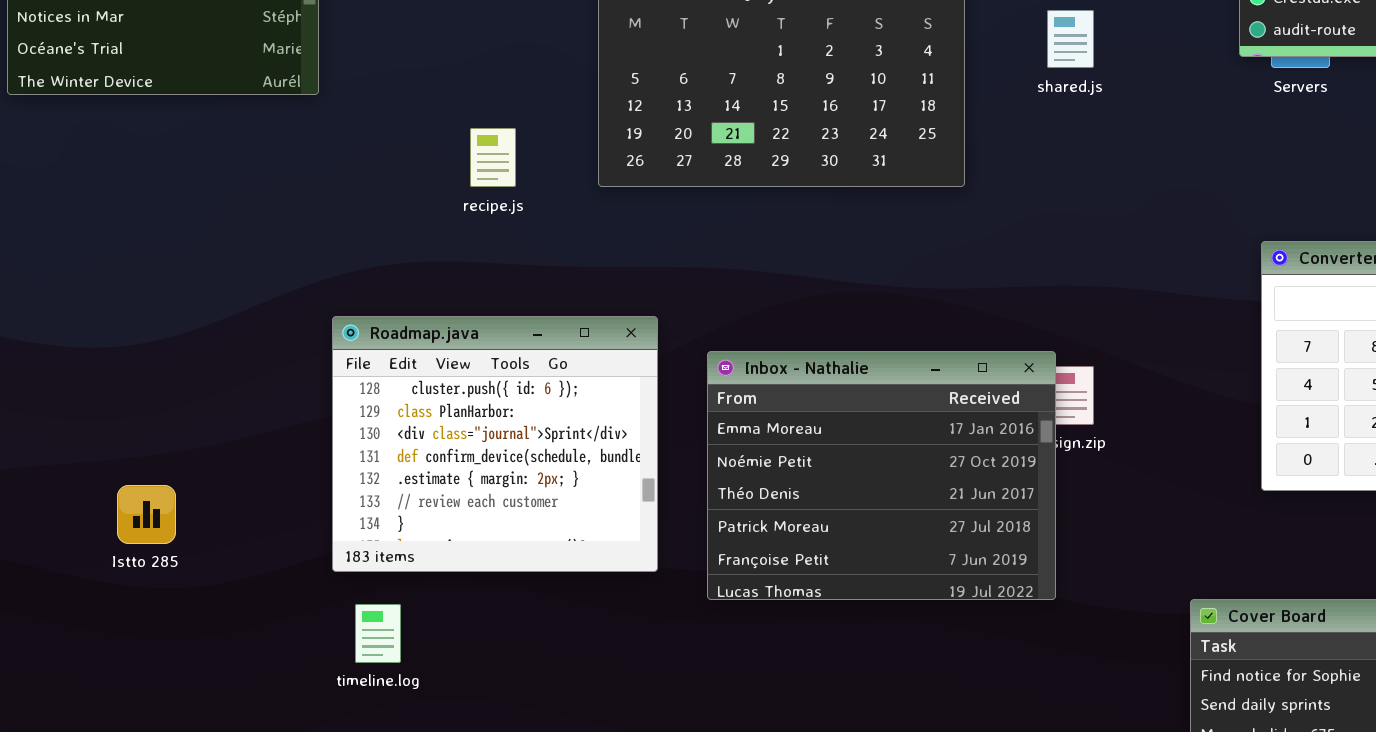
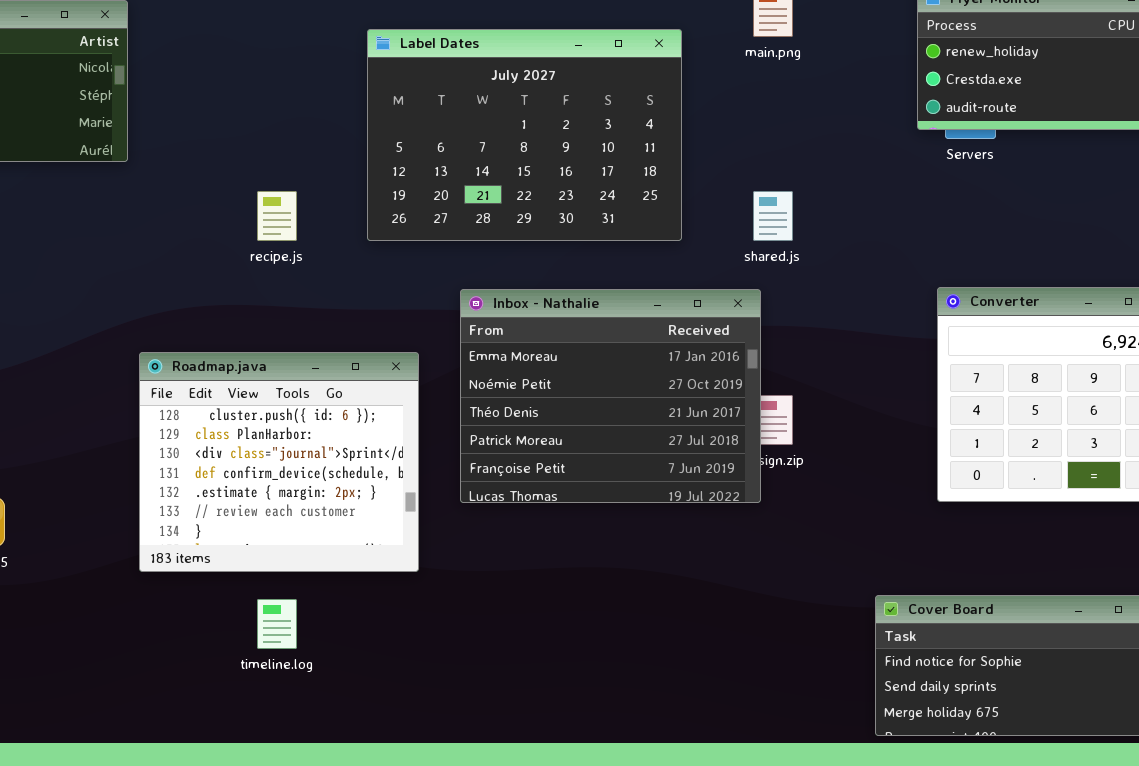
shared.js: [1047,10,1094,68] -> [753,191,793,241], moved
Inbox - Nathalie: [707,351,1056,600] -> [460,289,761,503], moved
timeline.log: [355,604,401,663] -> [257,599,297,649], moved

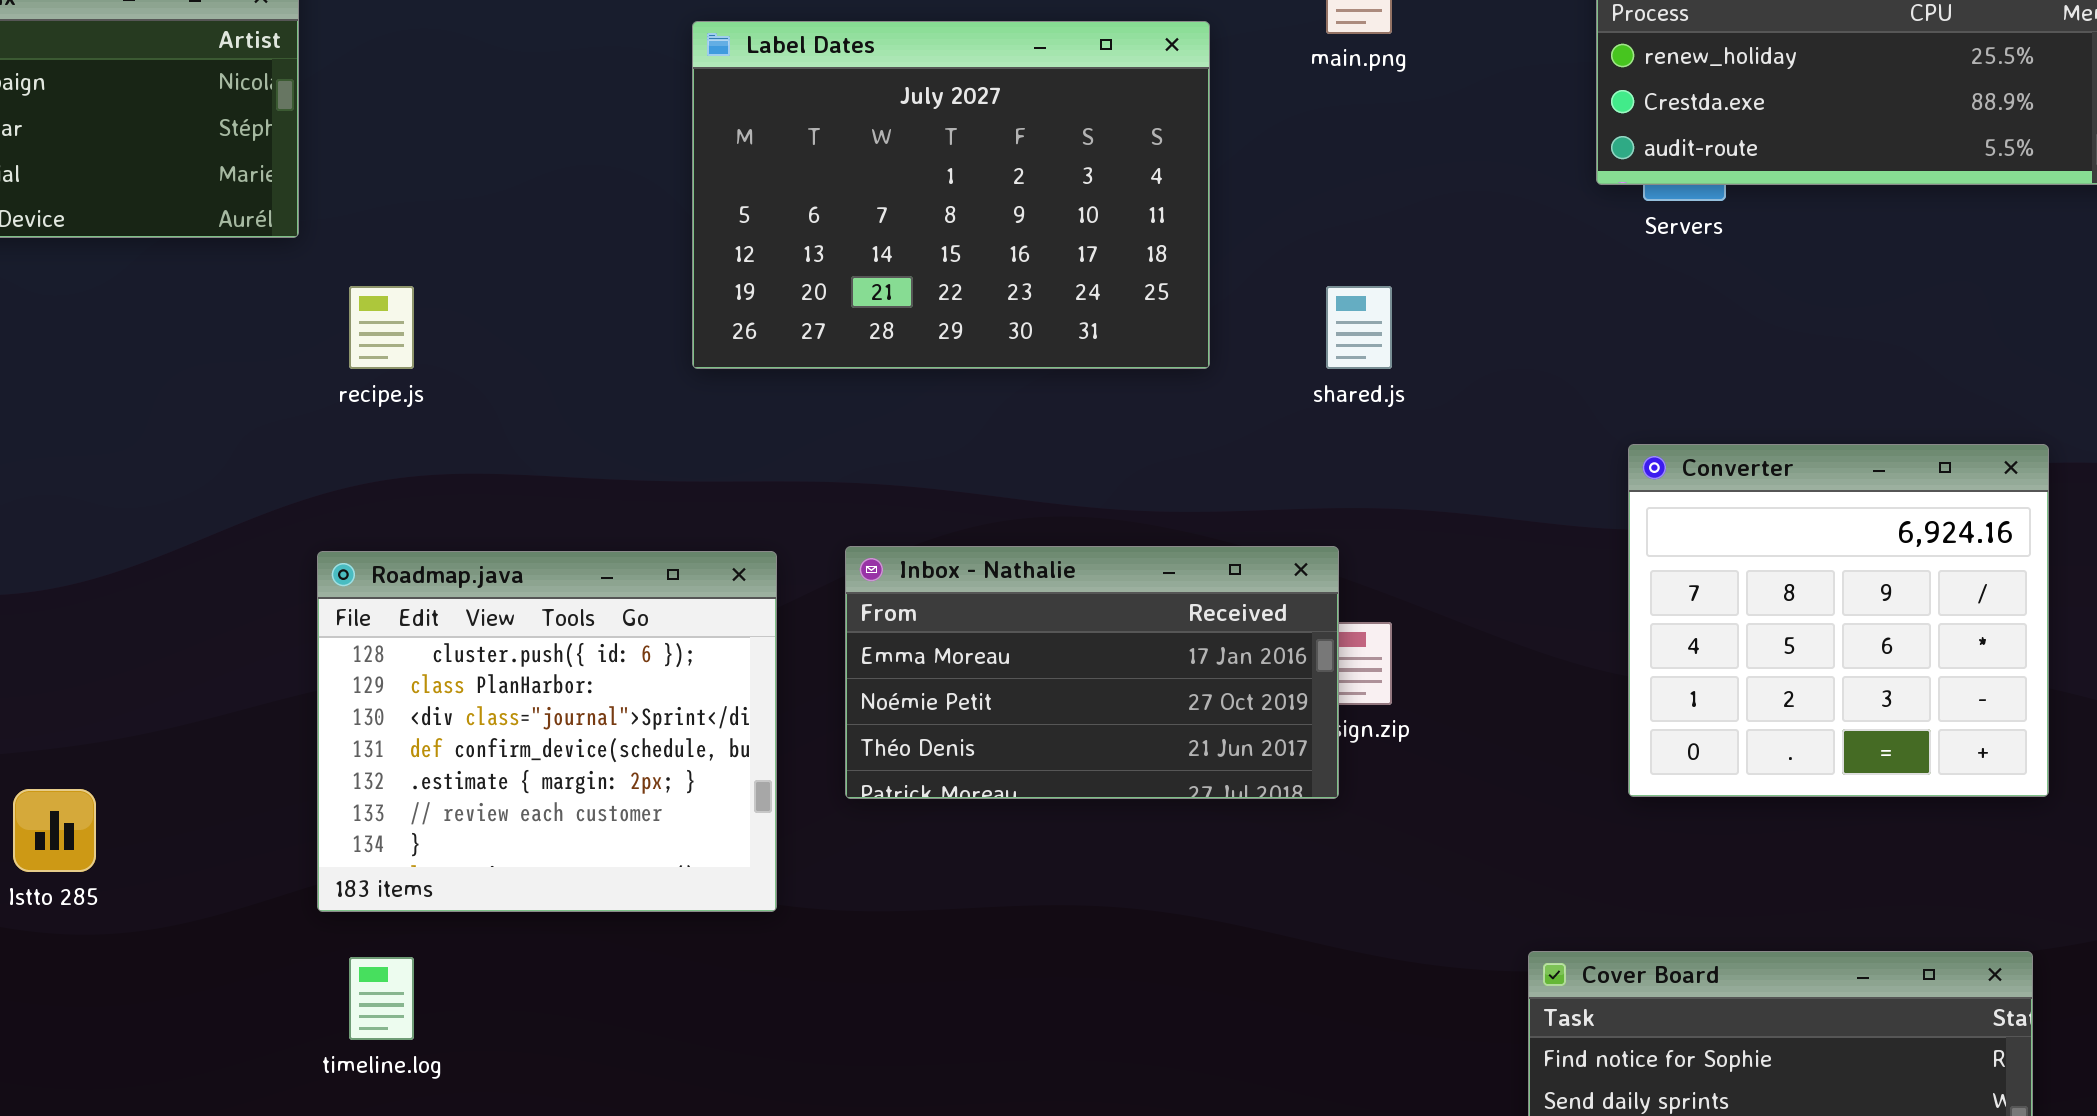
recipe.js: [257,191,297,241] -> [349,286,414,369], moved
Inbox - Nathalie: [460,289,761,503] -> [845,546,1339,799], resized
timeline.log: [257,599,297,649] -> [349,957,414,1040], moved

